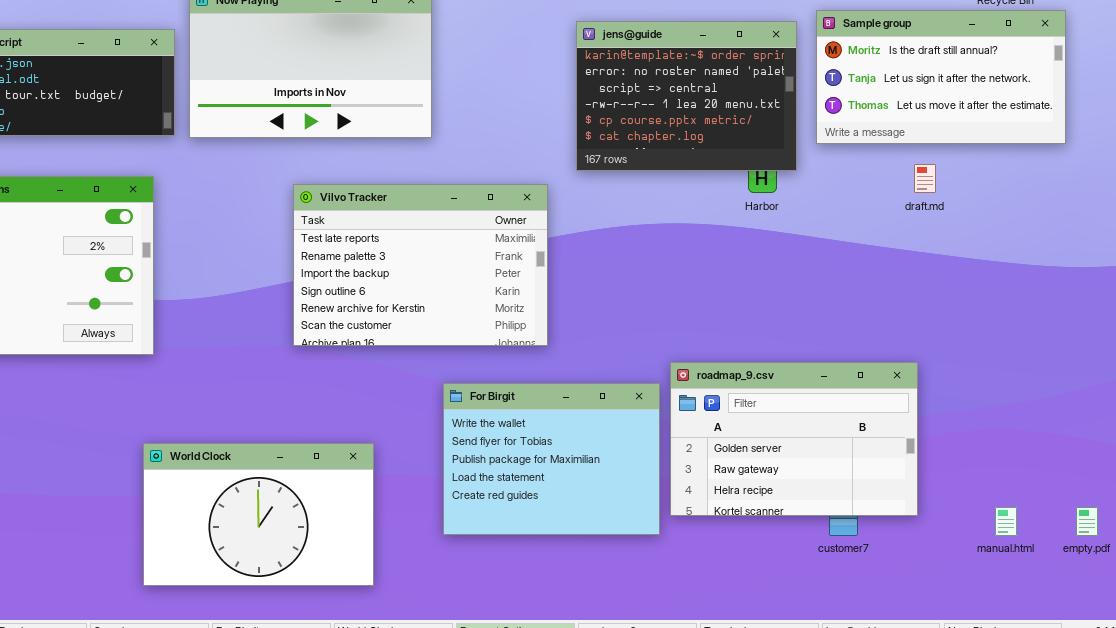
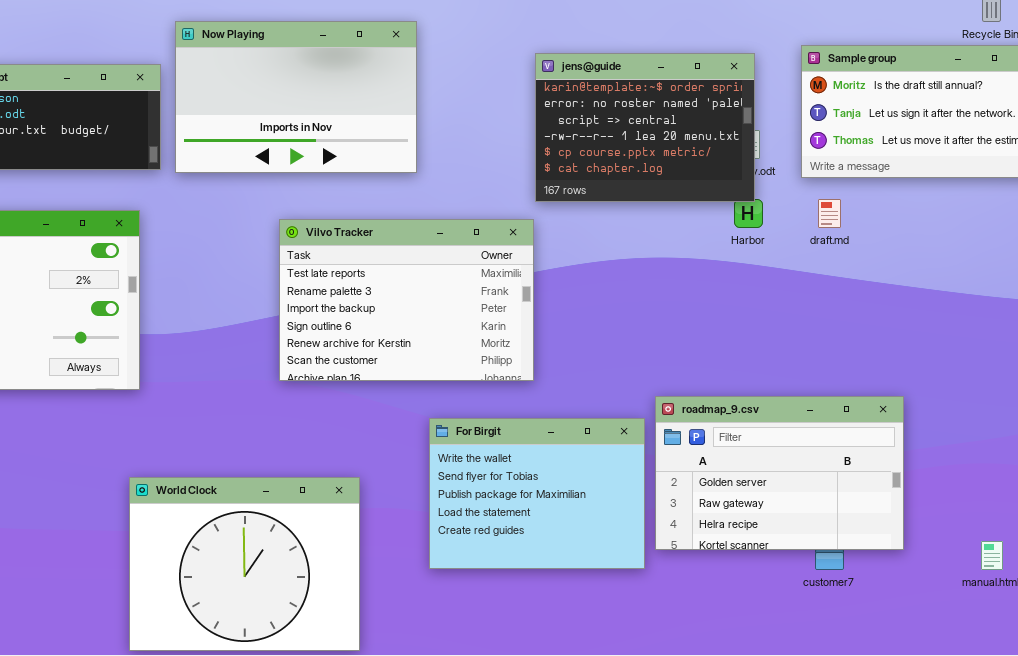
jens@guide: [576,21,797,171] -> [535,53,755,202], moved
draft.md: [914,164,936,193] -> [818,199,841,228], moved
World Clock: [143,443,374,586] -> [129,477,360,651], resized

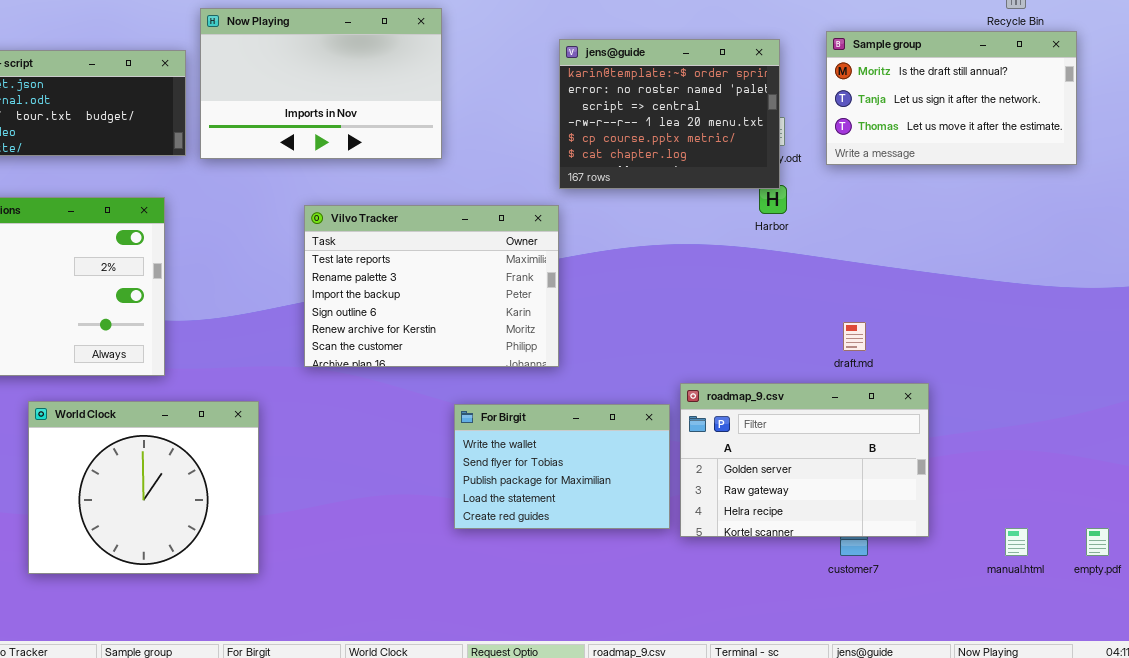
draft.md: [818,199,841,228] -> [843,322,866,351], moved
For Birgit: [429,418,645,569] -> [454,404,670,529], resized
World Clock: [129,477,360,651] -> [28,401,259,574], moved

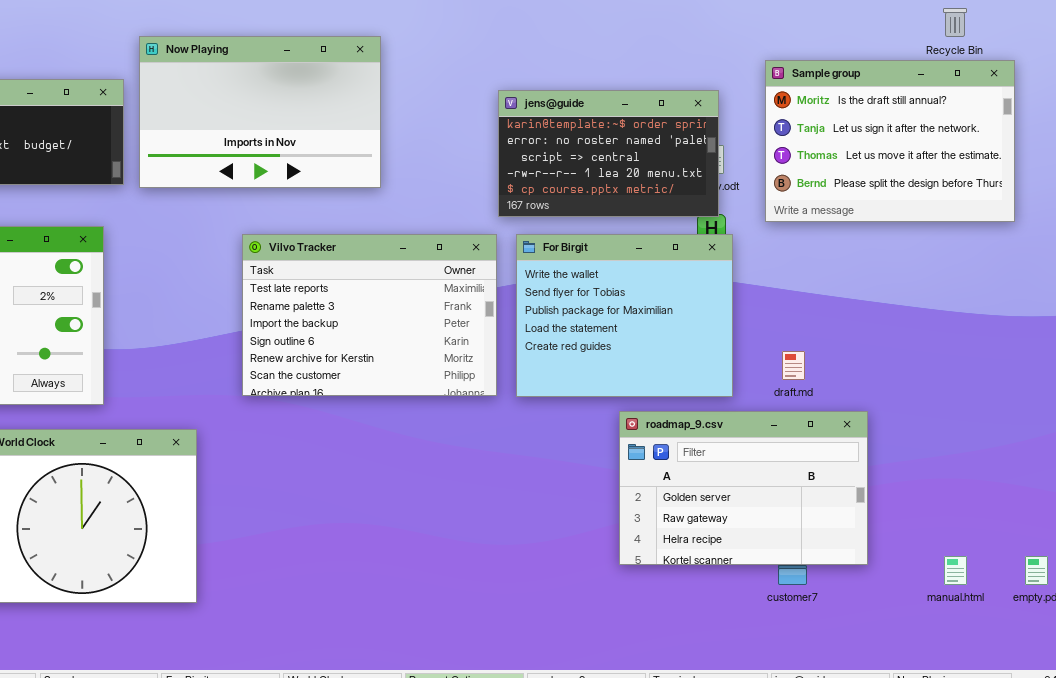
Sample group: [826,31,1077,165] -> [765,60,1015,222], resized
jens@guide: [559,39,780,189] -> [498,90,719,217], resized
For Birgit: [454,404,670,529] -> [516,234,733,397], moved, resized

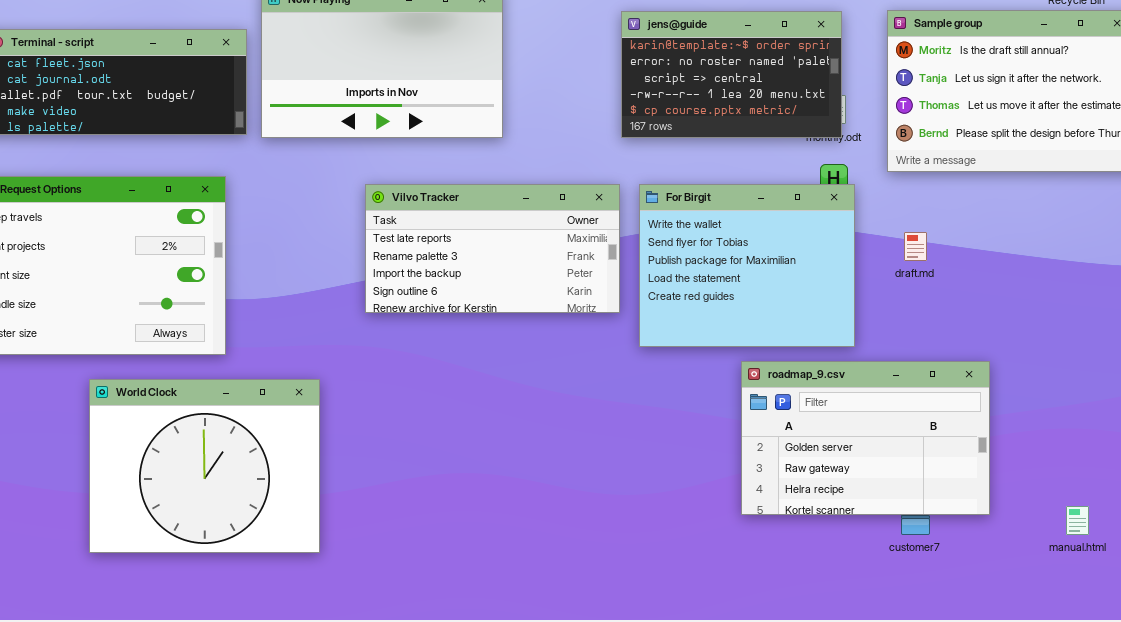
jens@guide: [498,90,719,217] -> [621,11,842,138], moved
Vilvo Tracker: [242,234,497,396] -> [365,184,620,313], resized
draft.md: [782,351,805,380] -> [904,232,927,261], moved

